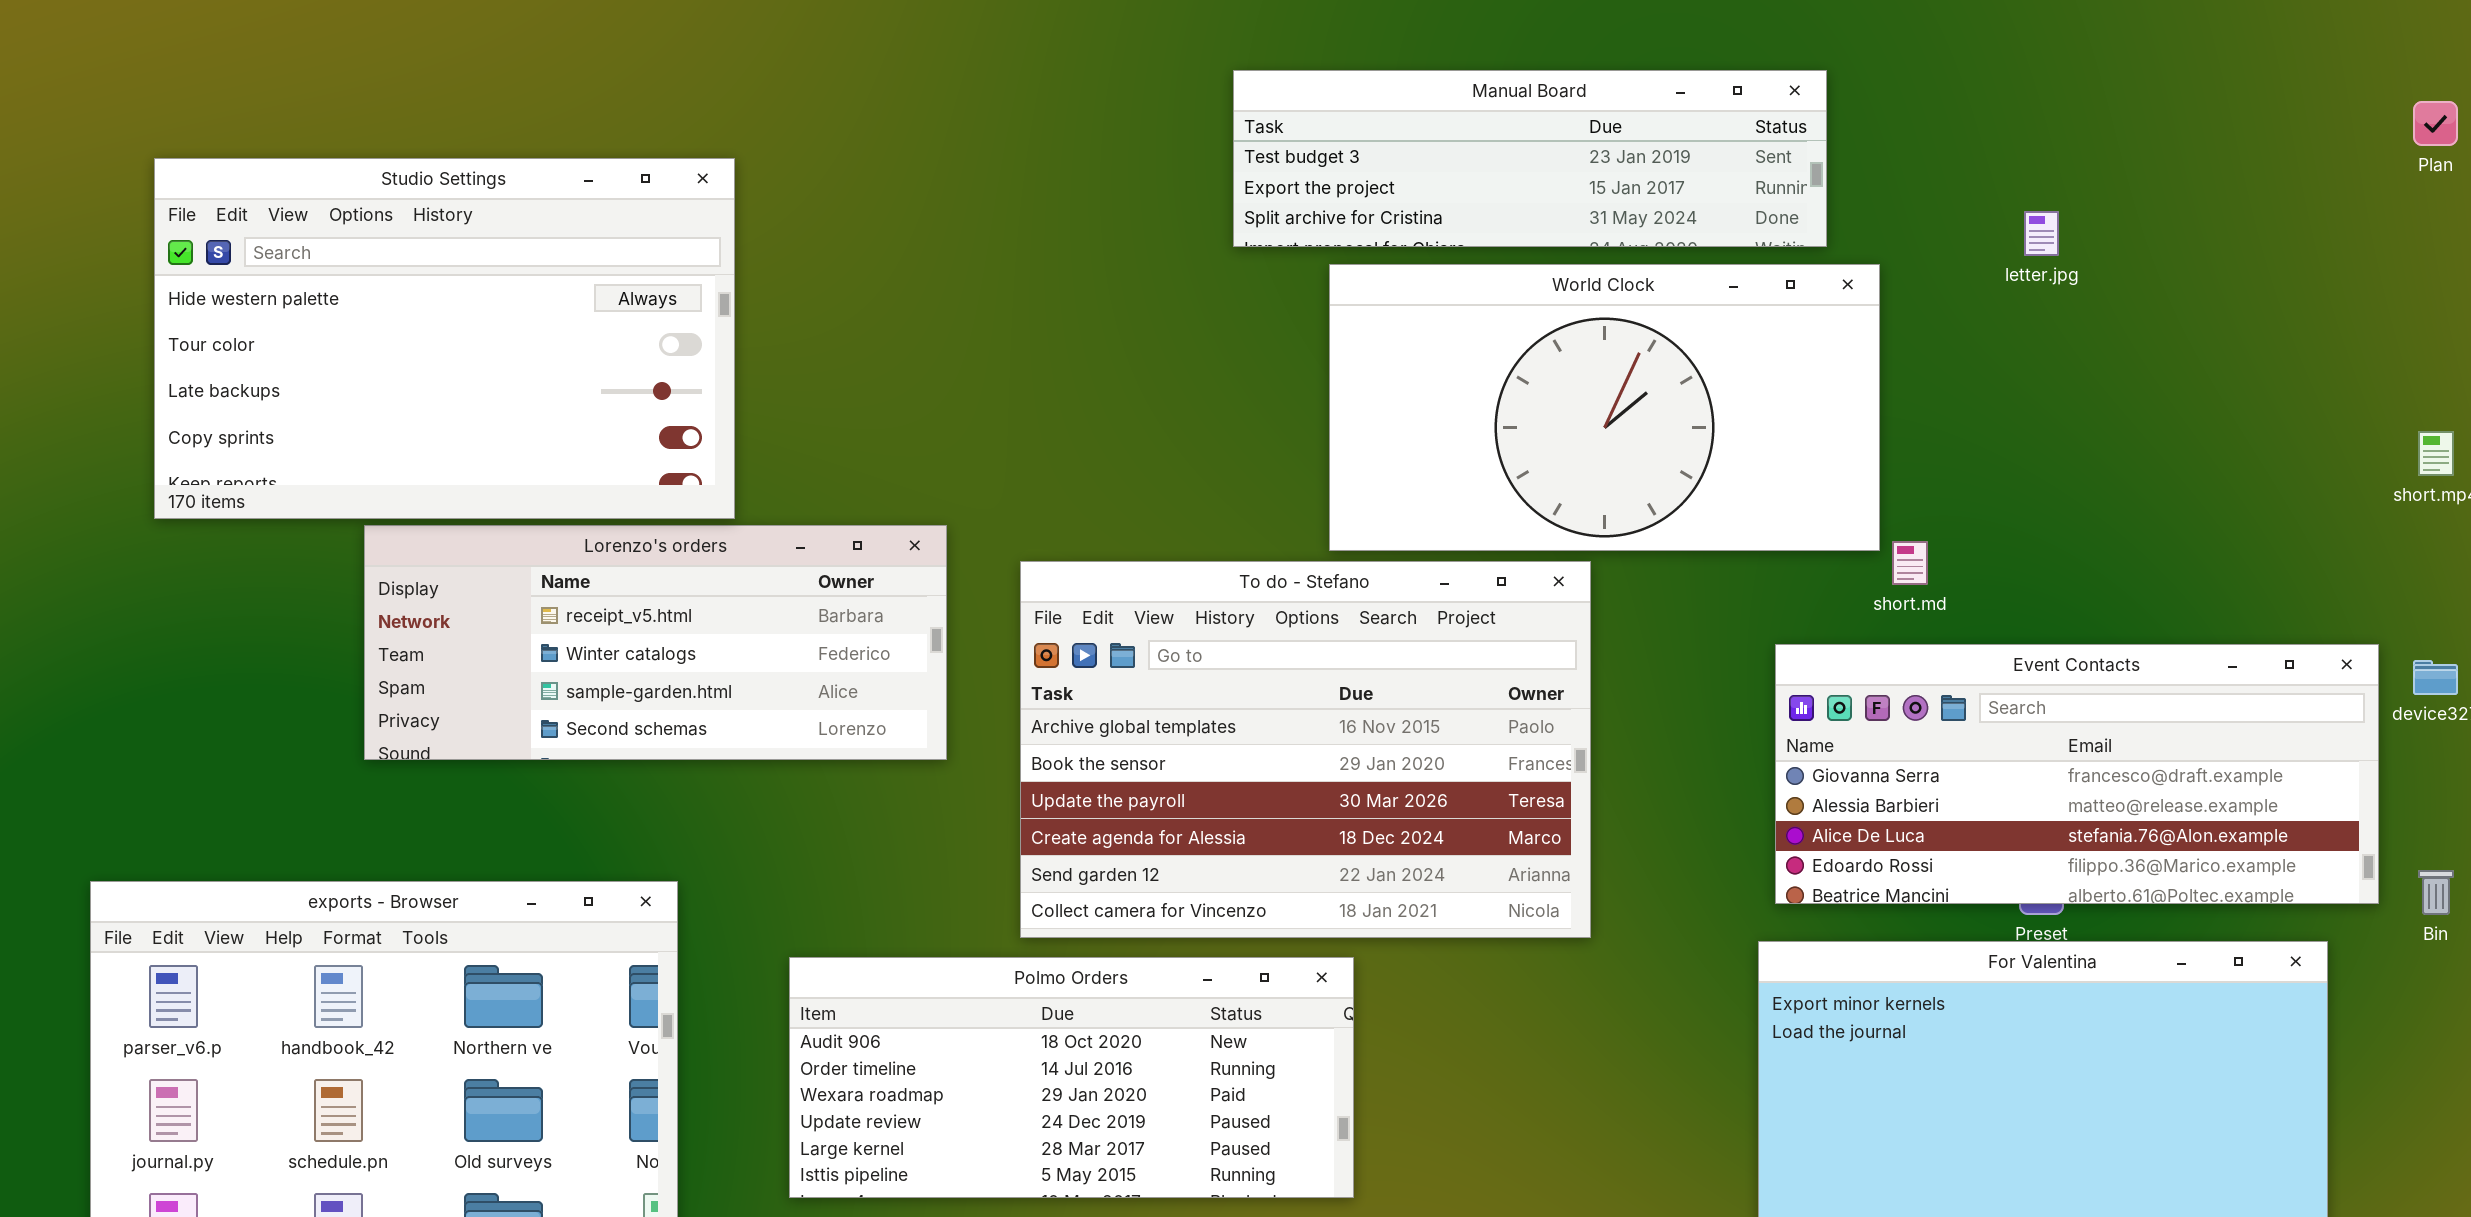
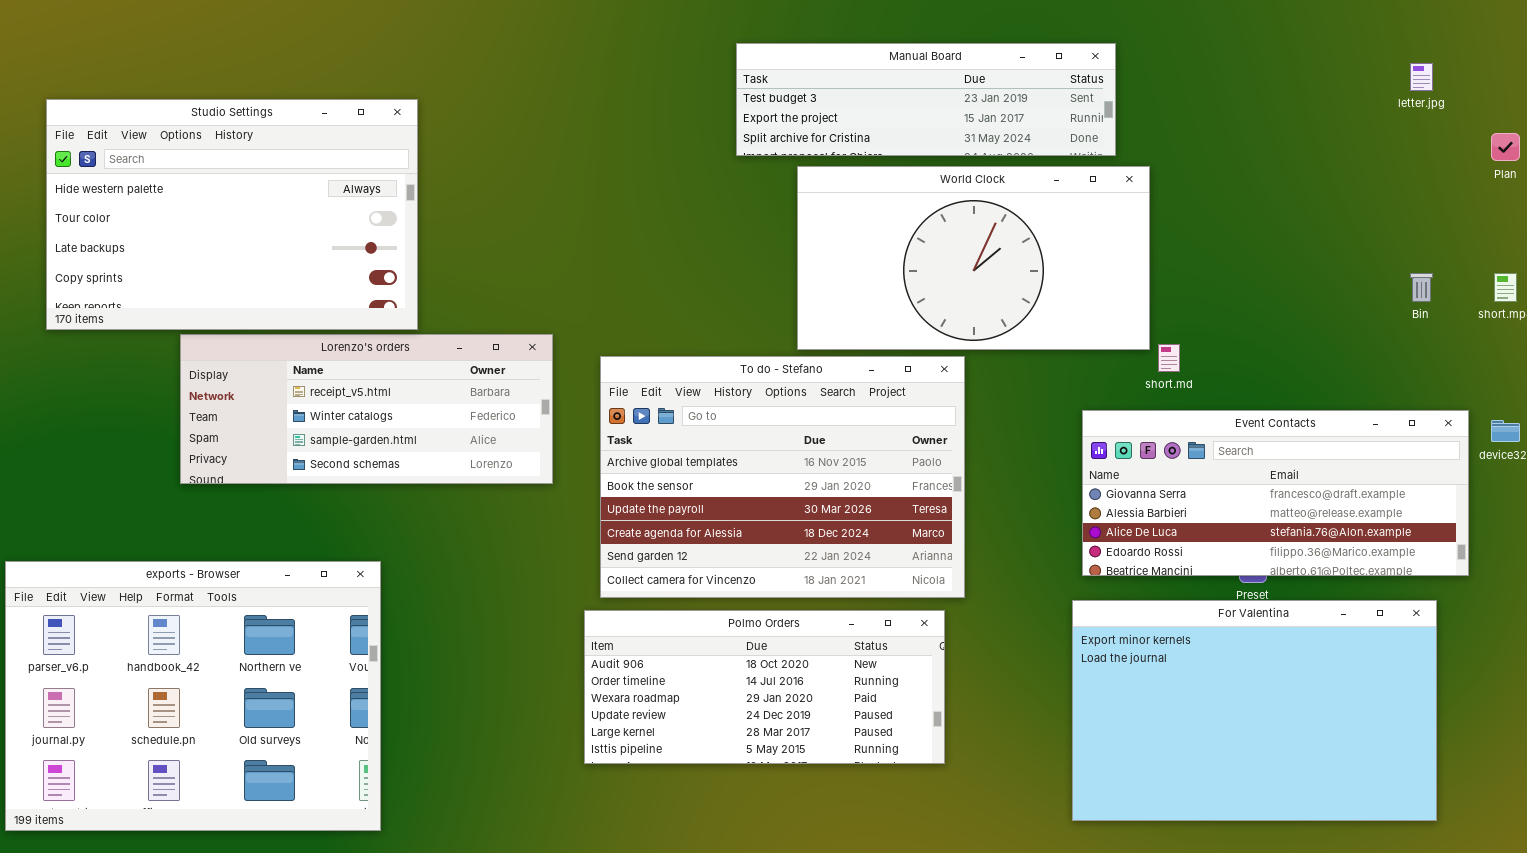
Plan: [2413,101,2458,146] -> [1491,133,1520,161], moved
letter.jpg: [2024,211,2059,256] -> [1410,63,1433,91], moved
Bin: [2418,870,2454,915] -> [1410,273,1433,302], moved
Polmo Orders: [789,957,1354,1198] -> [584,610,945,764], moved

